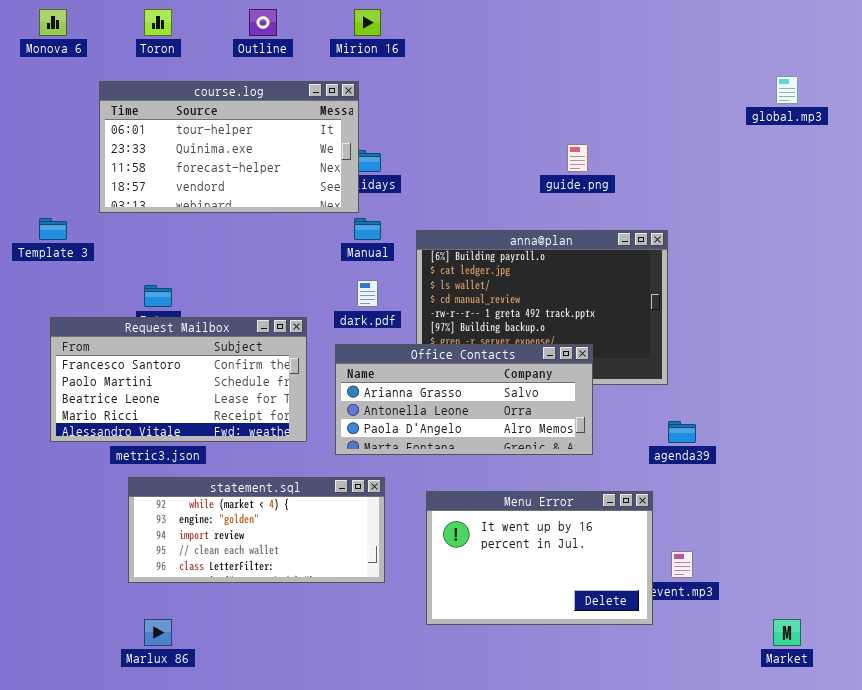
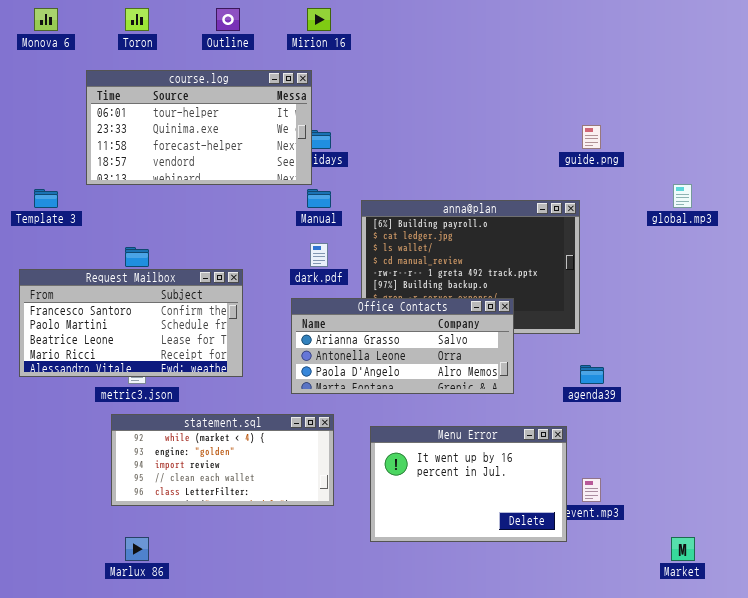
global.mp3: [776,76,798,104] -> [673,184,692,208], moved
guide.png: [567,144,588,172] -> [582,125,601,149], moved
Request Mailbox: [50,317,307,442] -> [19,269,243,377], moved

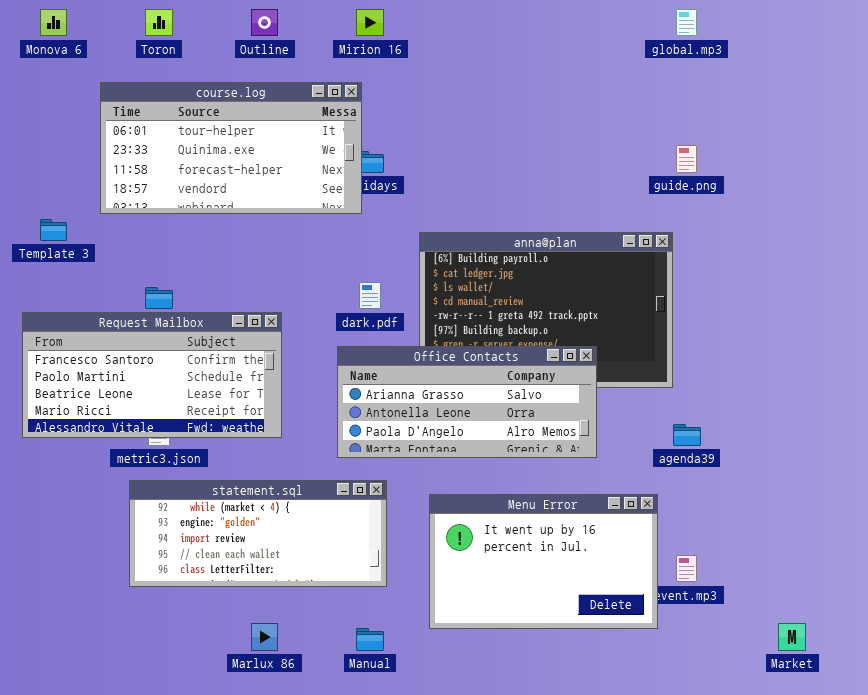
global.mp3: [673,184,692,208] -> [676,9,697,36], moved
Manual: [307,189,331,208] -> [356,628,384,651], moved
Marlux 86: [125,537,149,561] -> [251,623,278,651], moved

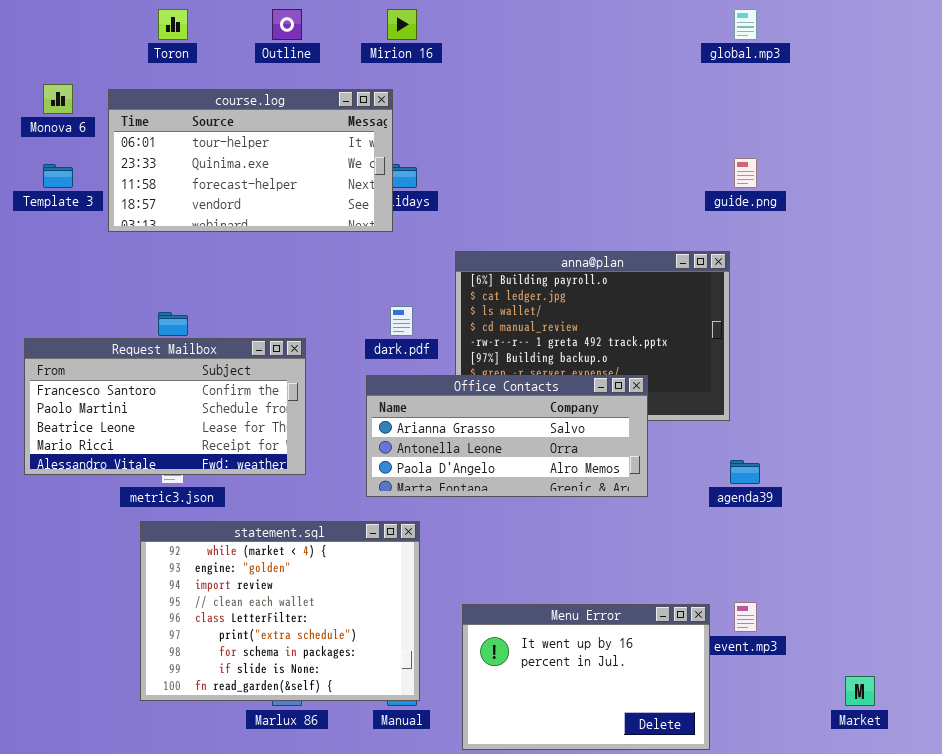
Monova 6: [40,9,67,36] -> [43,84,73,114], moved
Template 3: [40,219,67,241] -> [43,164,73,188], moved
statement.sql: [129,480,387,587] -> [140,521,420,701], resized
Menu Error: [429,494,658,629] -> [462,604,710,750], moved

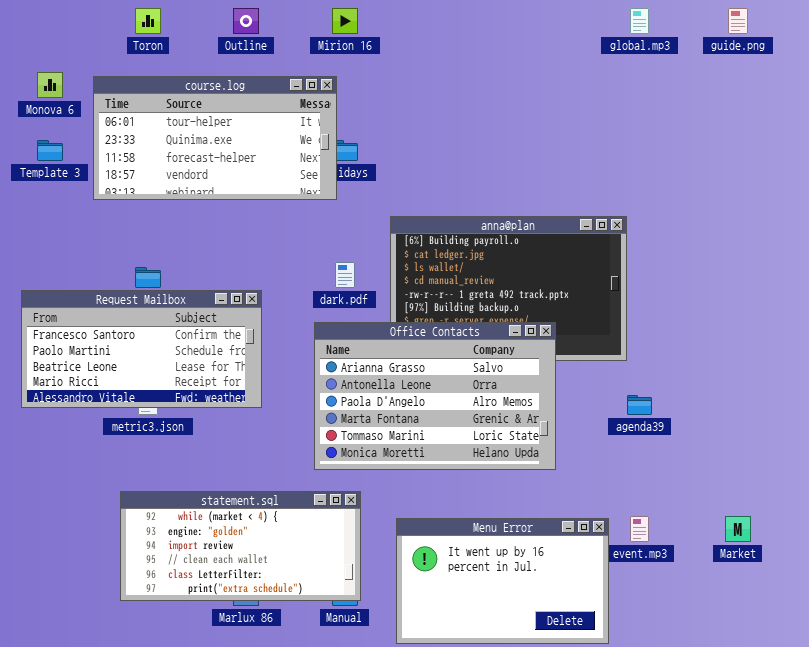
guide.png: [734,158,757,188] -> [728,8,748,34], moved
Office Contacts: [366,375,648,497] -> [314,322,556,470], resized
statement.sql: [140,521,420,701] -> [120,491,361,601], resized
Market: [845,676,875,706] -> [725,516,751,542], moved

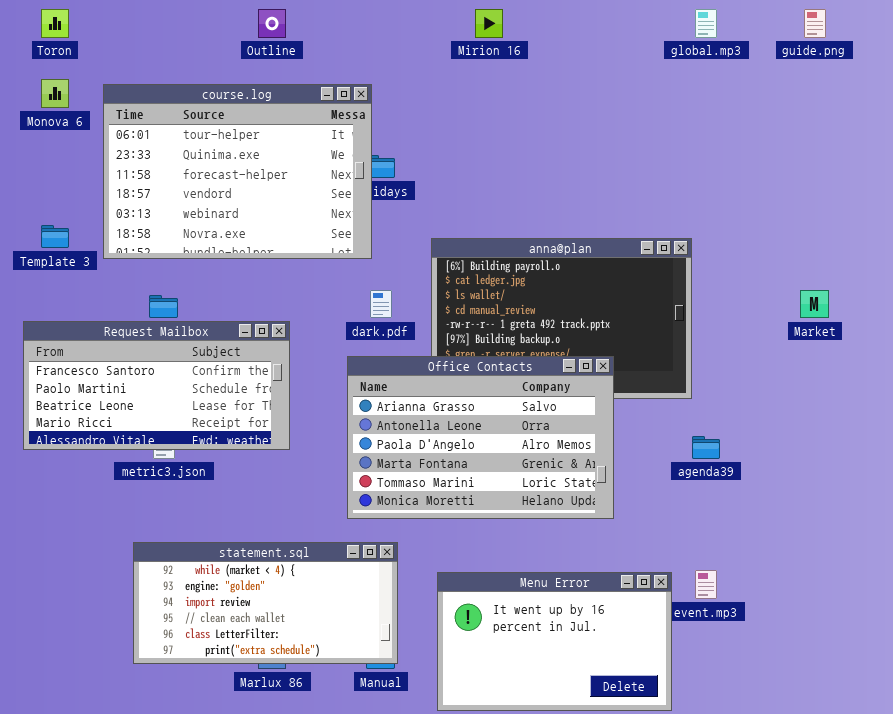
Toron: [135,8,161,34] -> [41,9,69,38], moved
Mirion 16: [332,8,358,34] -> [475,9,503,38], moved
course.log: [93,76,337,200] -> [103,84,372,259], resized
Template 3: [37,140,63,161] -> [41,225,69,248], moved
Market: [725,516,751,542] -> [800,290,829,318], moved

